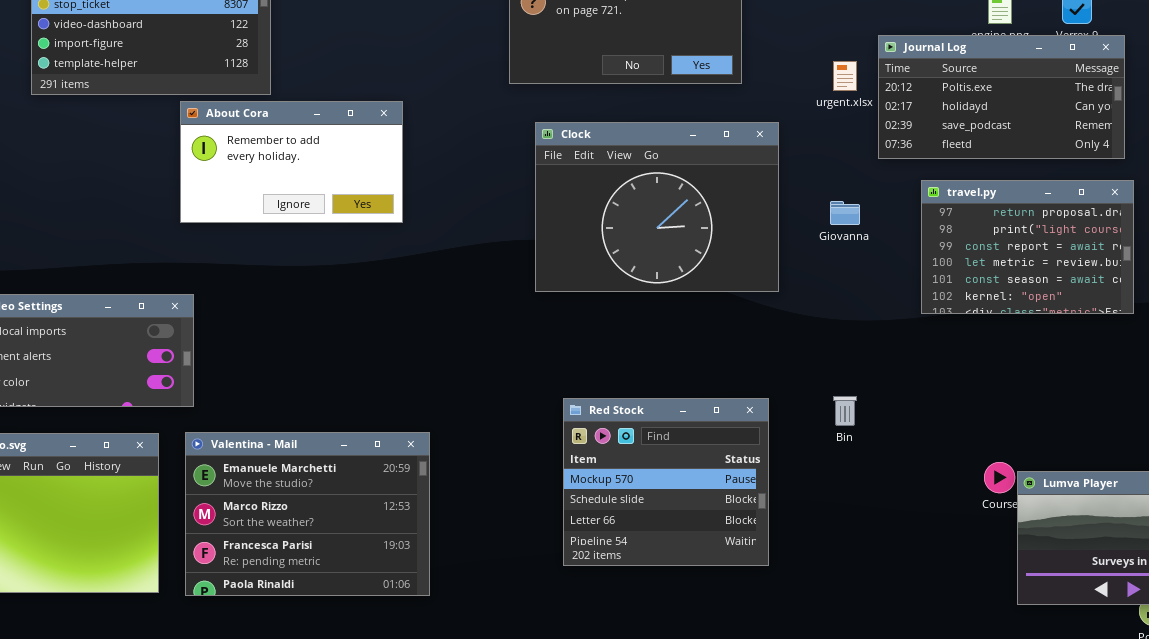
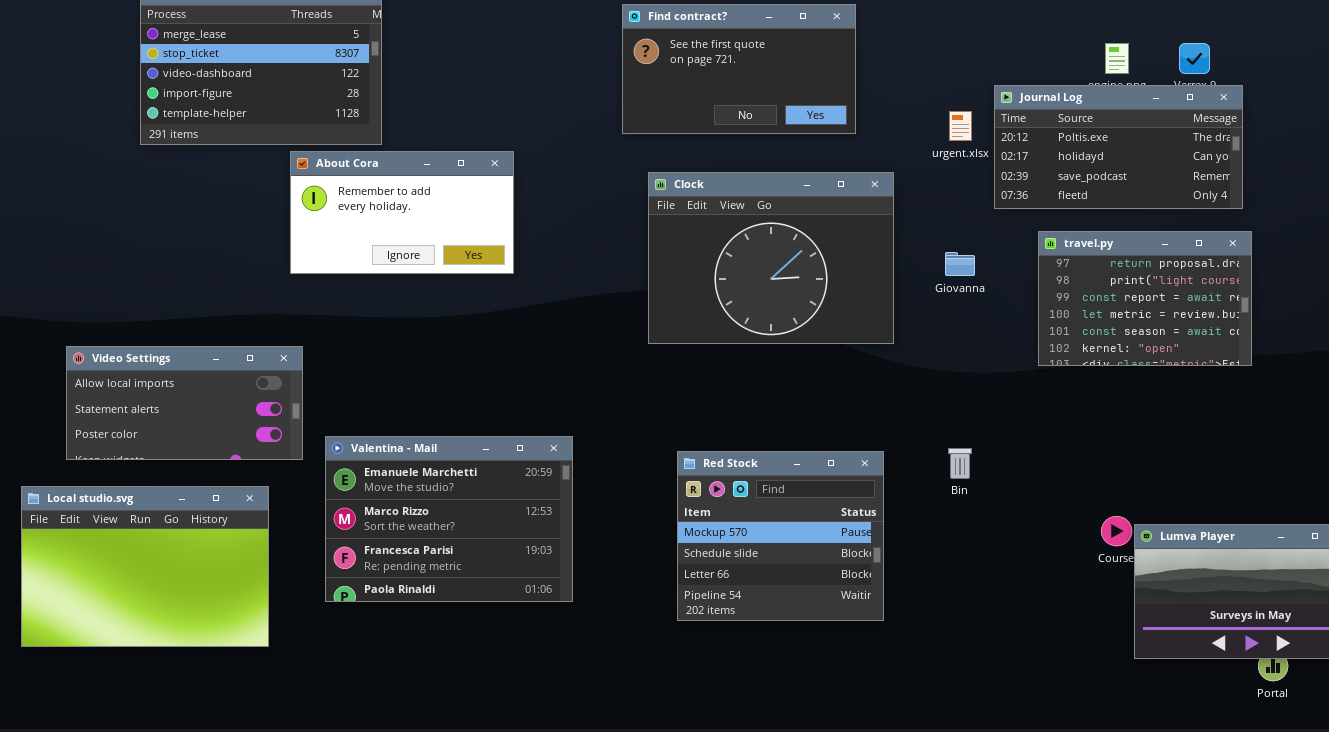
Valentina - Mail: [185,432,430,596] -> [325,436,573,602], moved

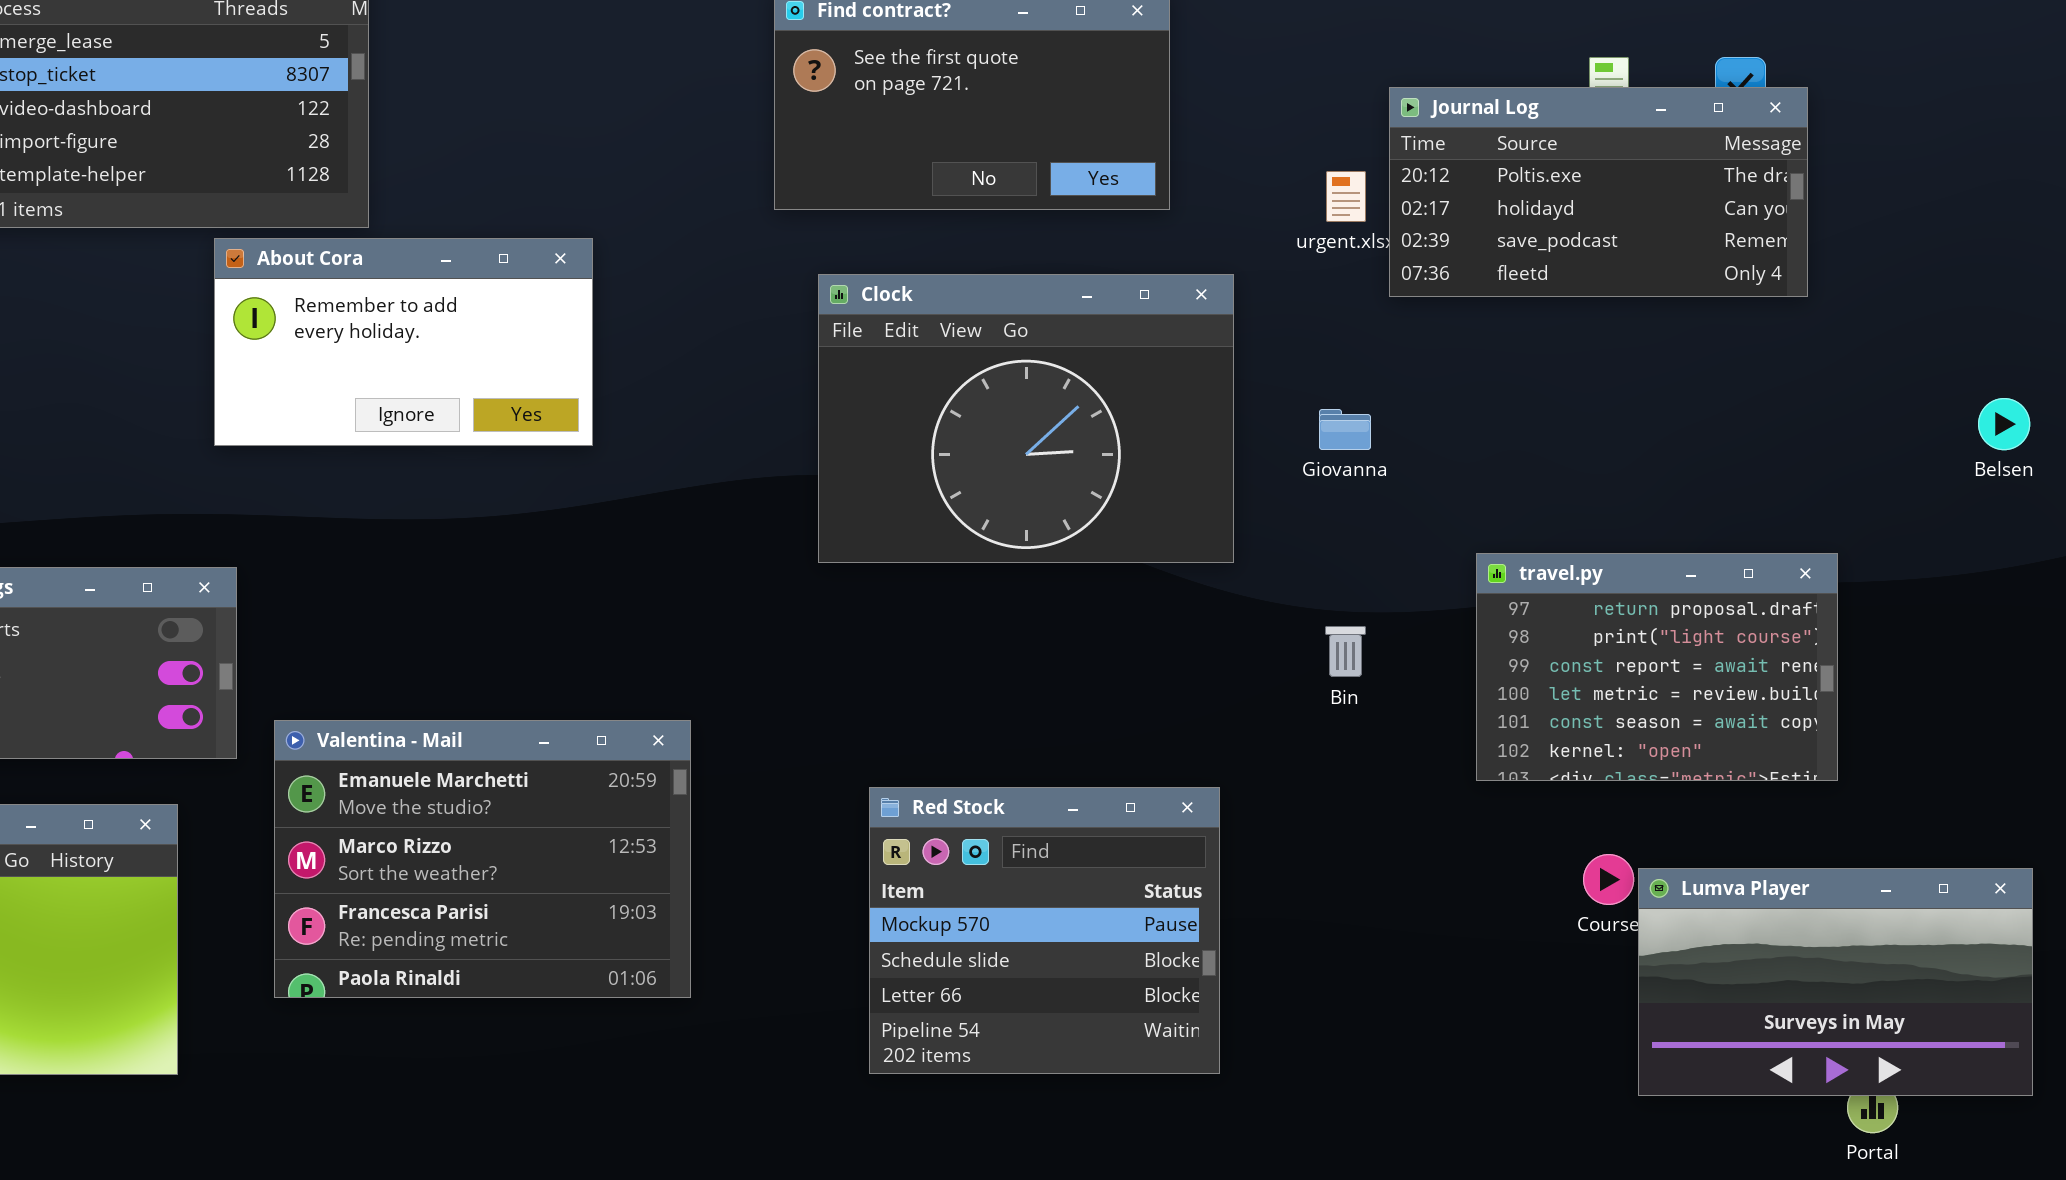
Journal Log: [994,85,1243,209] -> [1389,87,1808,297], moved
travel.py: [1038,231,1252,366] -> [1476,553,1838,781], moved
Bin: [948,448,972,479] -> [1325,626,1366,677], moved
Red Stock: [677,451,884,621] -> [869,787,1220,1074], moved

